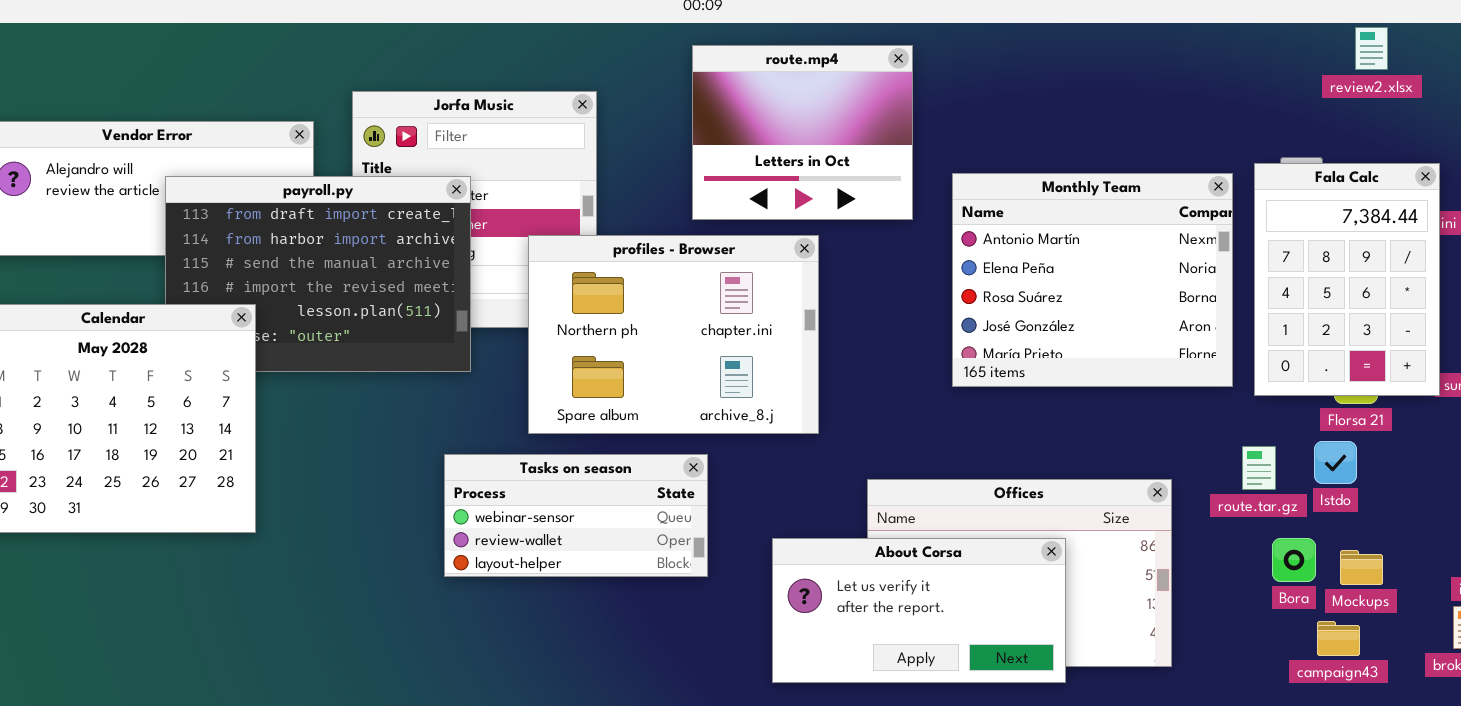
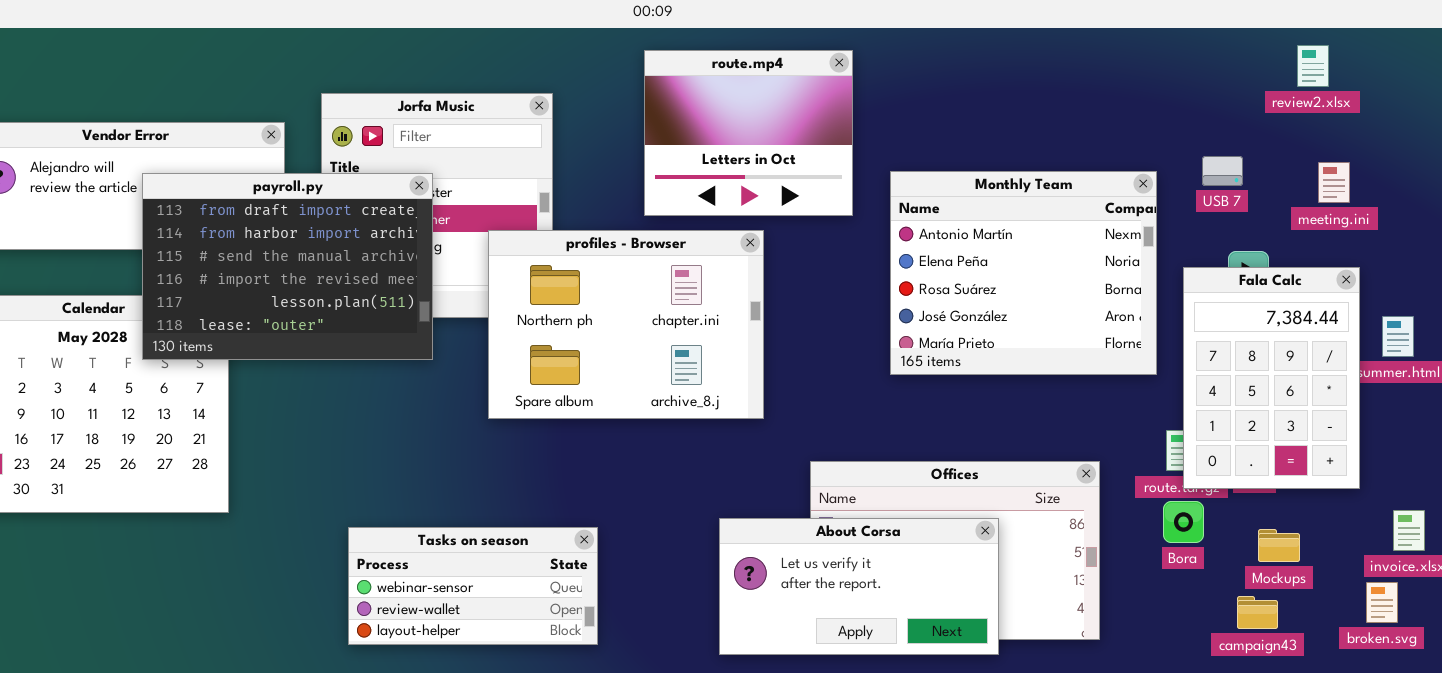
review2.xlsx: [1355,27,1388,70] -> [1297,45,1329,87], moved
Fala Calc: [1254,163,1440,396] -> [1183,267,1360,489], moved
payroll.py: [165,176,471,372] -> [142,173,433,360], raised
Tasks on season: [444,454,708,577] -> [348,527,598,645], moved
Bora: [1272,538,1316,582] -> [1163,501,1204,543], moved

